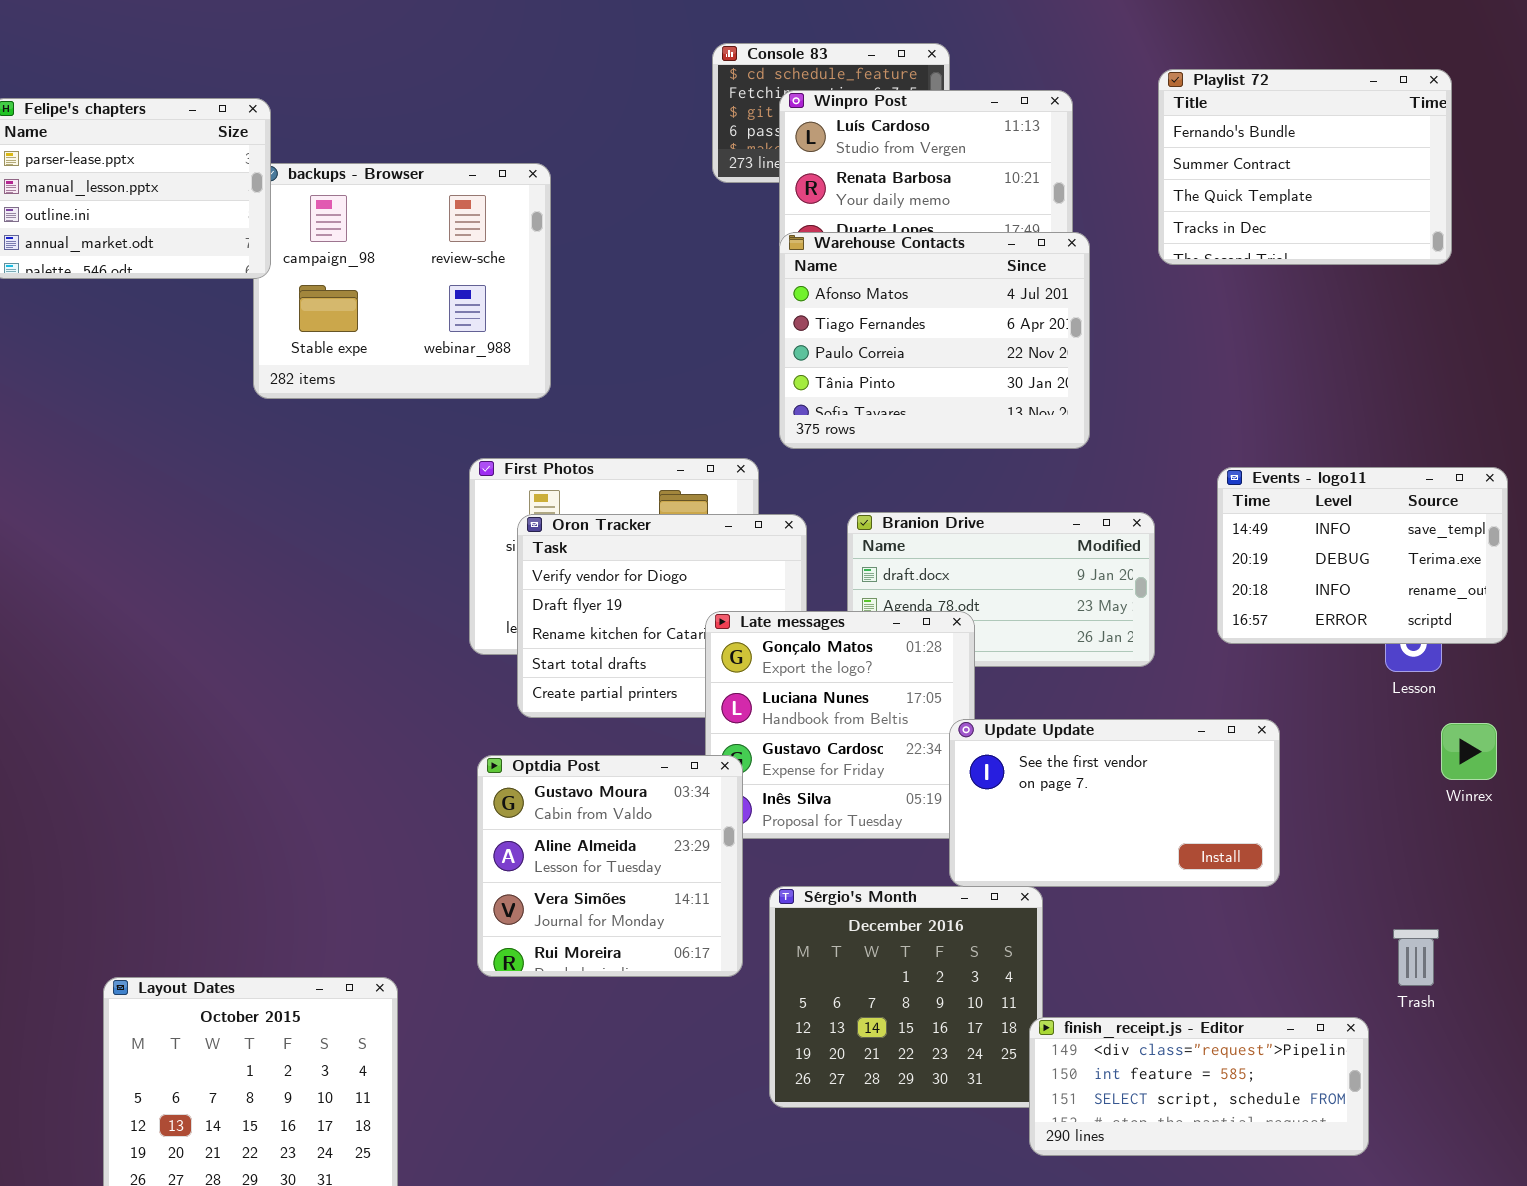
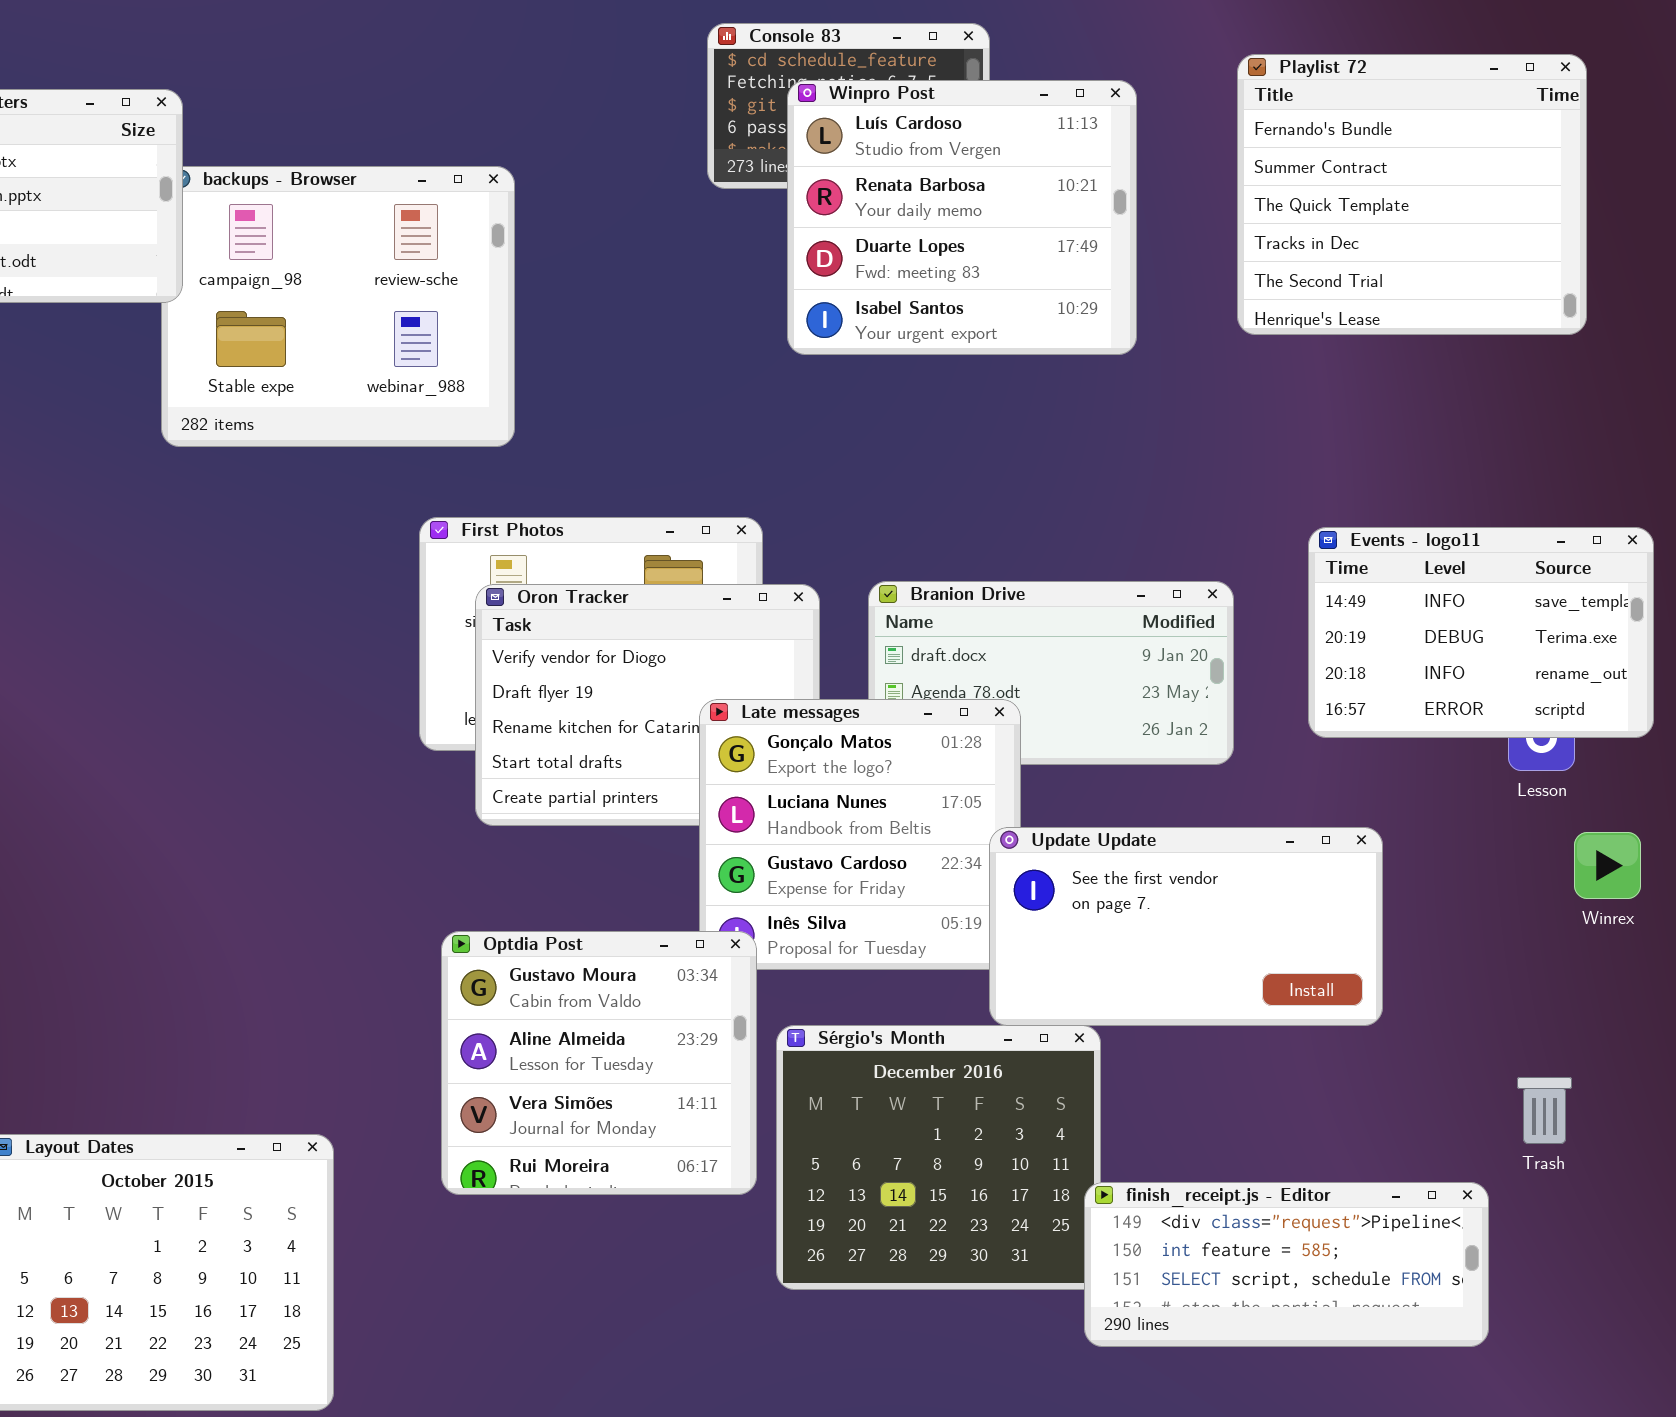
Playlist 72: [1158,69,1452,265] -> [1237,54,1587,335], resized
Warehouse Contacts: [779,232,1090,449] -> none, closed
Optdia Post: [477,755,743,977] -> [441,931,757,1195], moved

